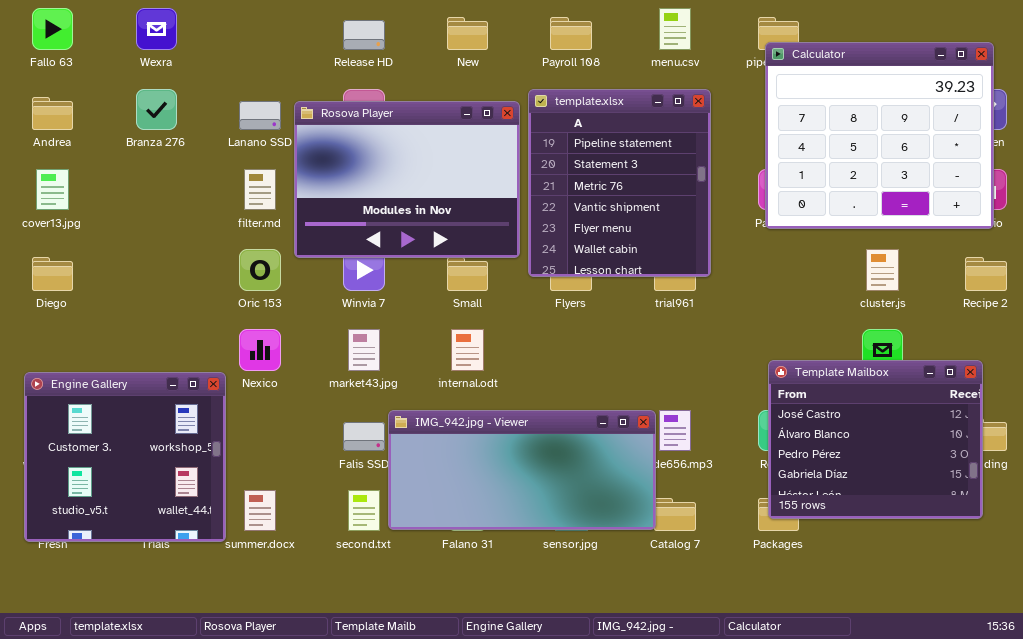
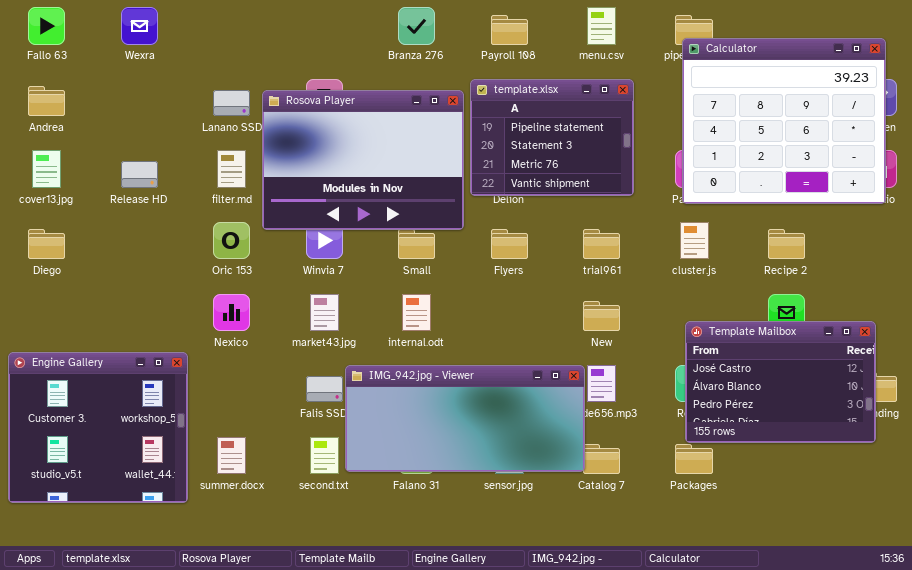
New: [447,17,488,50] -> [583,301,620,331], moved
Release HD: [343,20,385,50] -> [121,161,158,188], moved
Branza 276: [136,89,177,130] -> [398,7,435,45], moved
template.xlsx: [528,89,711,277] -> [470,79,634,196], resized
cluster.js: [866,249,899,291] -> [680,222,709,259], moved
Recipe 2: [965,257,1007,291] -> [768,229,805,259], moved
Template Mailbox: [768,360,983,519] -> [685,321,876,443], resized
Engine Gallery: [24,372,226,542] -> [8,352,188,503], moved

